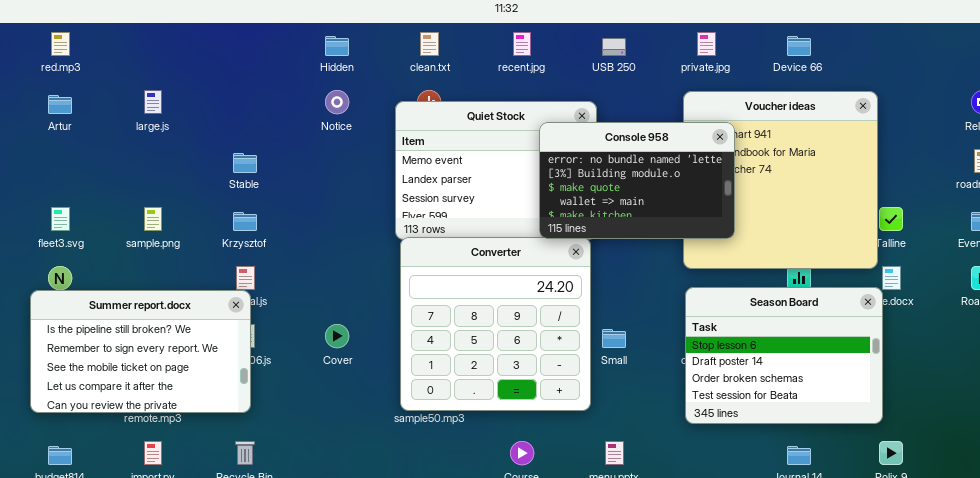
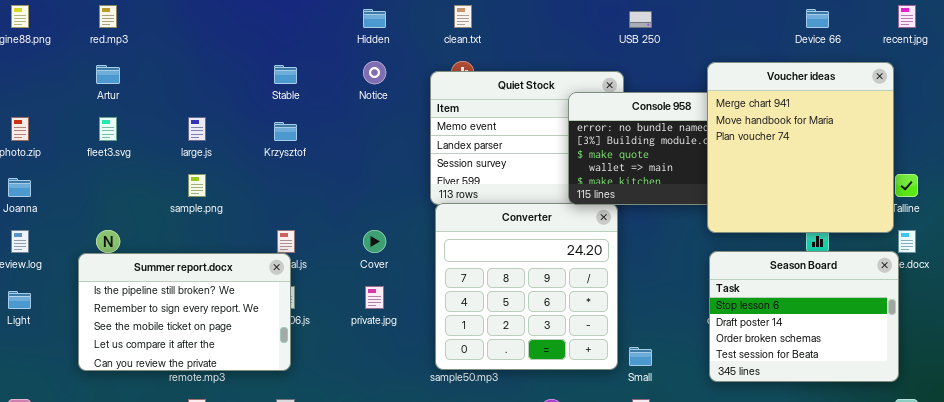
recent.jpg: [513,32,531,56] -> [898,5,916,28], moved
private.jpg: [697,32,716,56] -> [365,286,384,309], moved
large.js: [144,90,162,114] -> [188,117,206,141], moved
Voucher ideas: [683,91,878,269] -> [707,62,894,233], raised
Stable: [233,153,257,173] -> [274,65,297,84], moved
fleet3.svg: [51,207,70,231] -> [99,117,117,141], moved
Krzysztof: [233,212,257,231] -> [274,122,297,141], moved
Cover: [325,324,349,348] -> [363,230,386,253], moved
Small: [602,329,626,348] -> [629,347,652,366], moved

